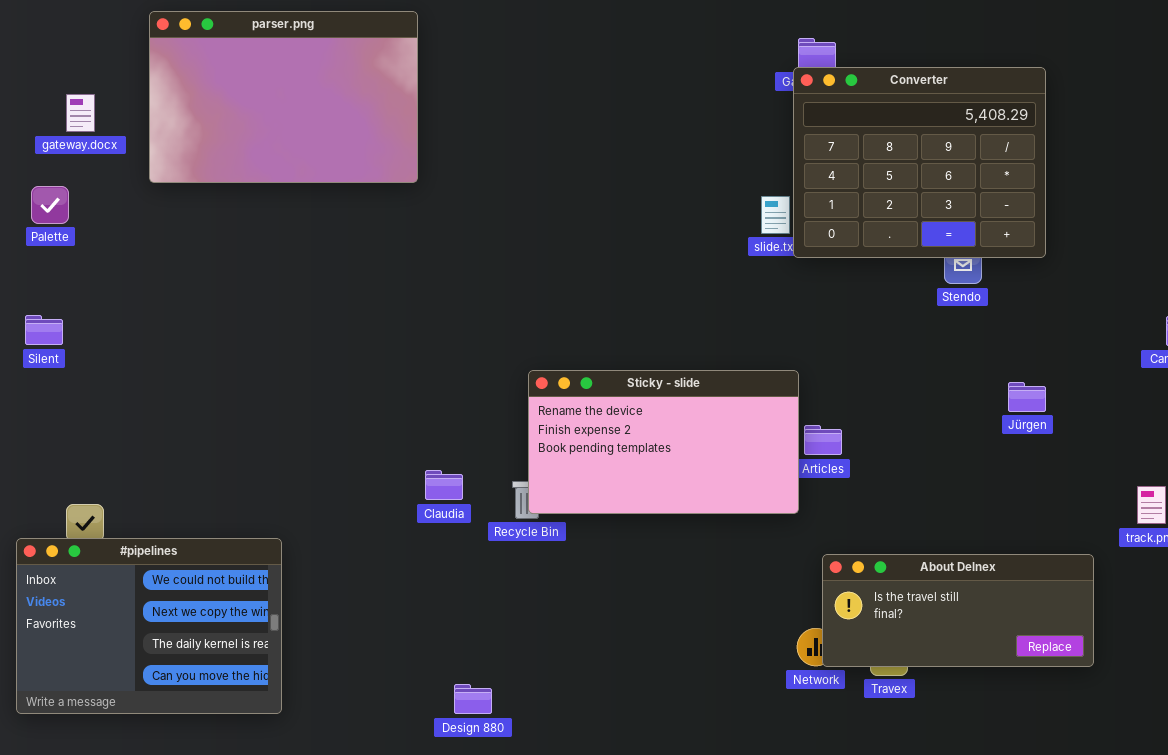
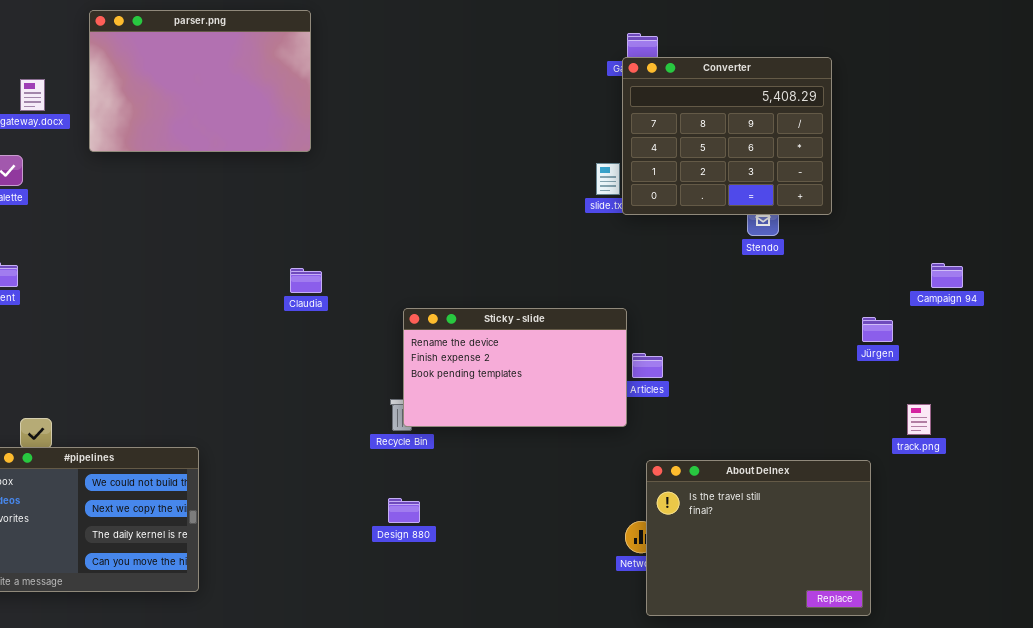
Jürgen: [1008,382,1046,412] -> [862,317,893,342], moved
Claudia: [425,470,463,500] -> [290,268,322,293], moved
About Delnex: [822,554,1094,667] -> [646,460,871,616], resized
Design 880: [454,684,492,714] -> [388,498,420,523], moved

